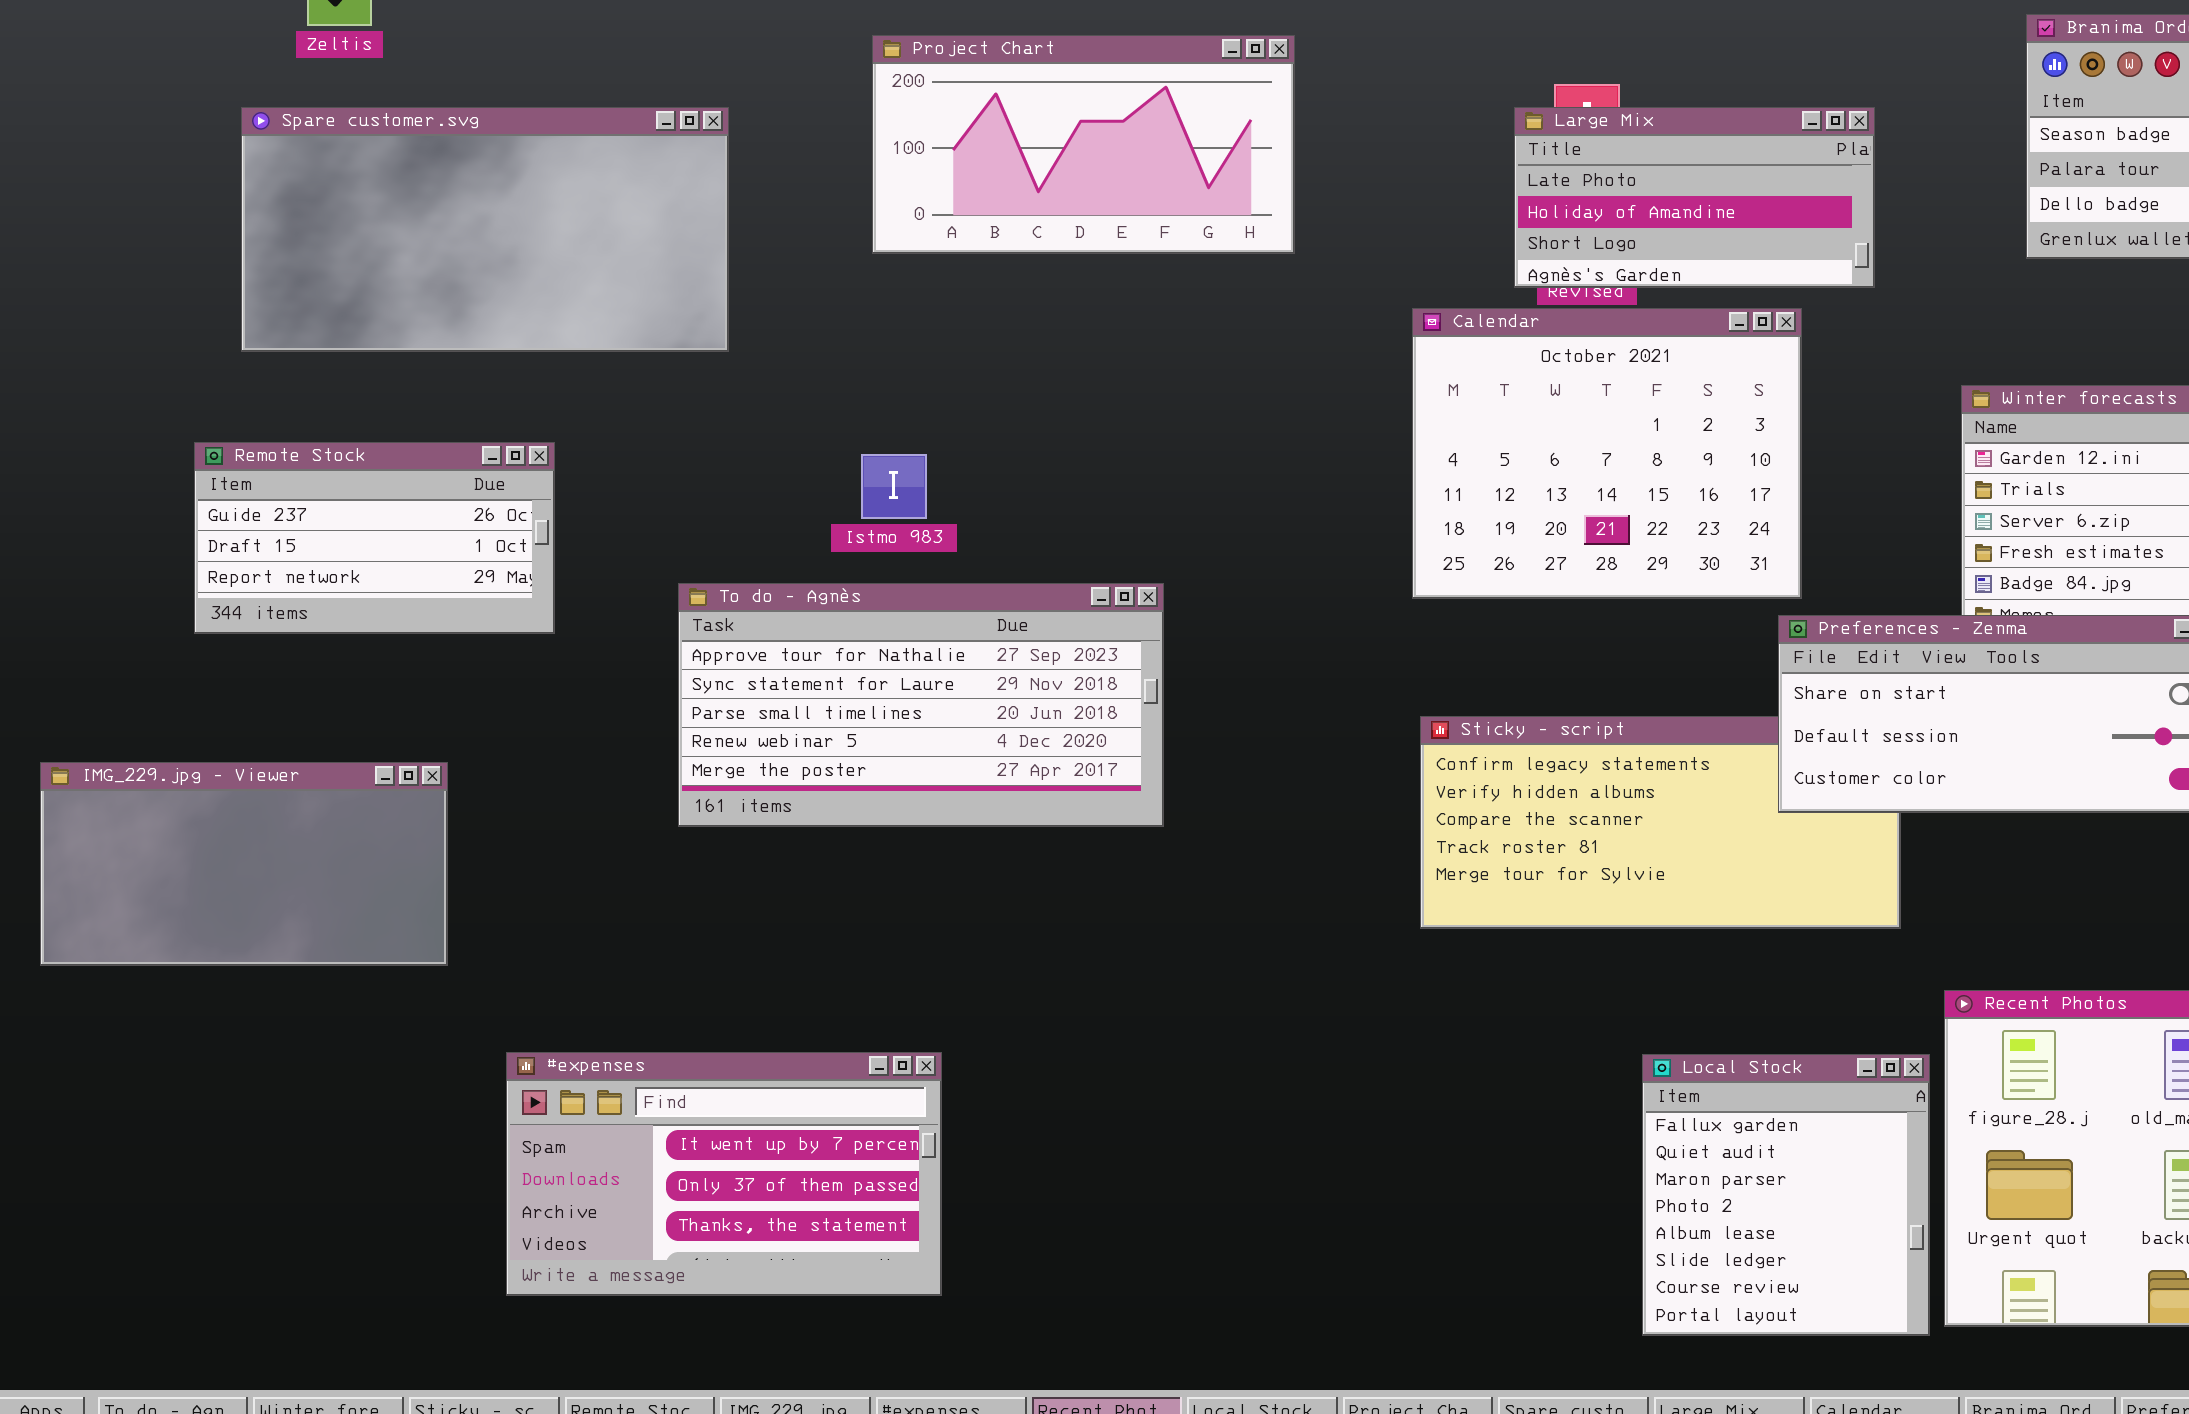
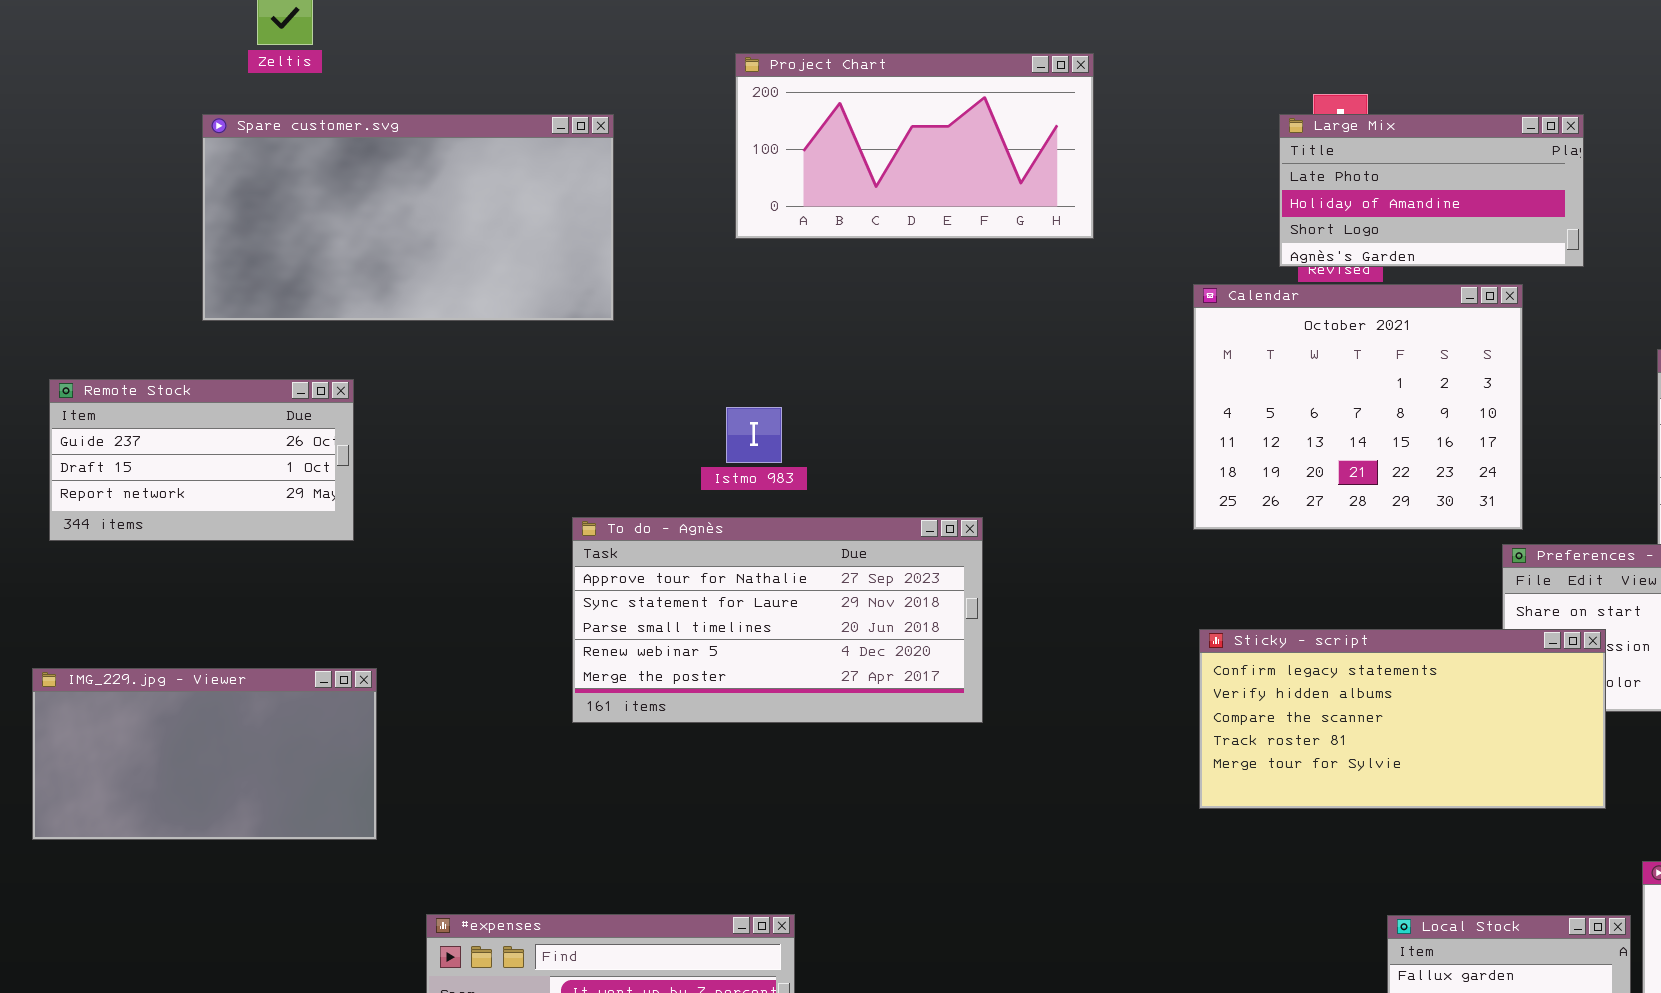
Remote Stock: [194,442,555,634] -> [49,379,354,541], moved
Sticky - script: [1420,716,1901,929] -> [1199,629,1606,809], raised

